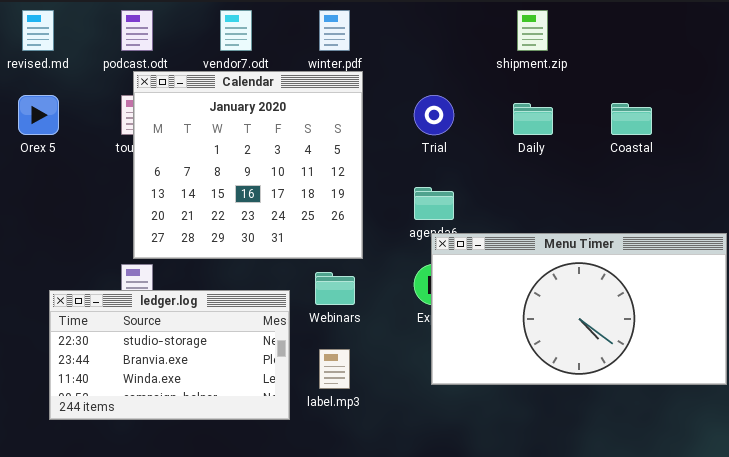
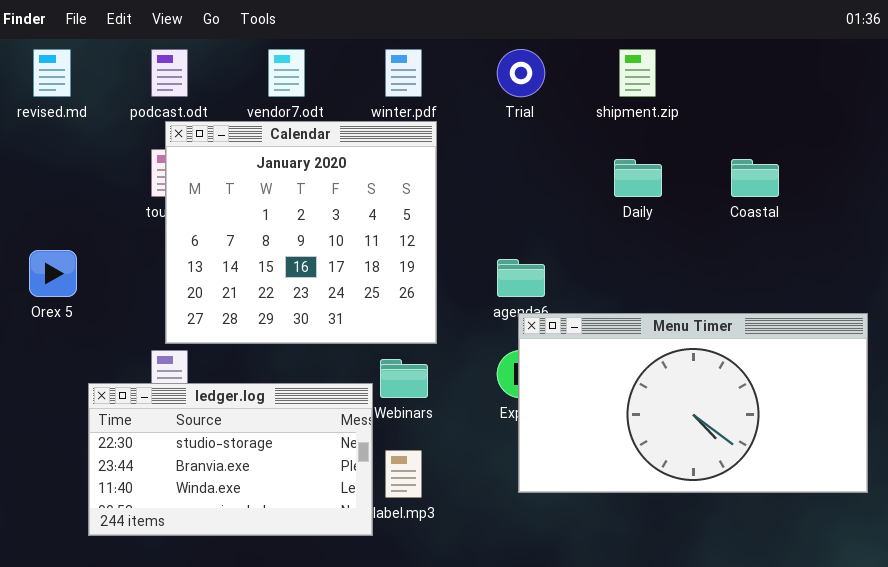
Orex 5: [18,95,59,135] -> [29,250,77,297], moved
Trial: [414,95,454,135] -> [497,49,545,97], moved
ledger.log: [49,290,290,420] -> [88,383,373,536], moved

